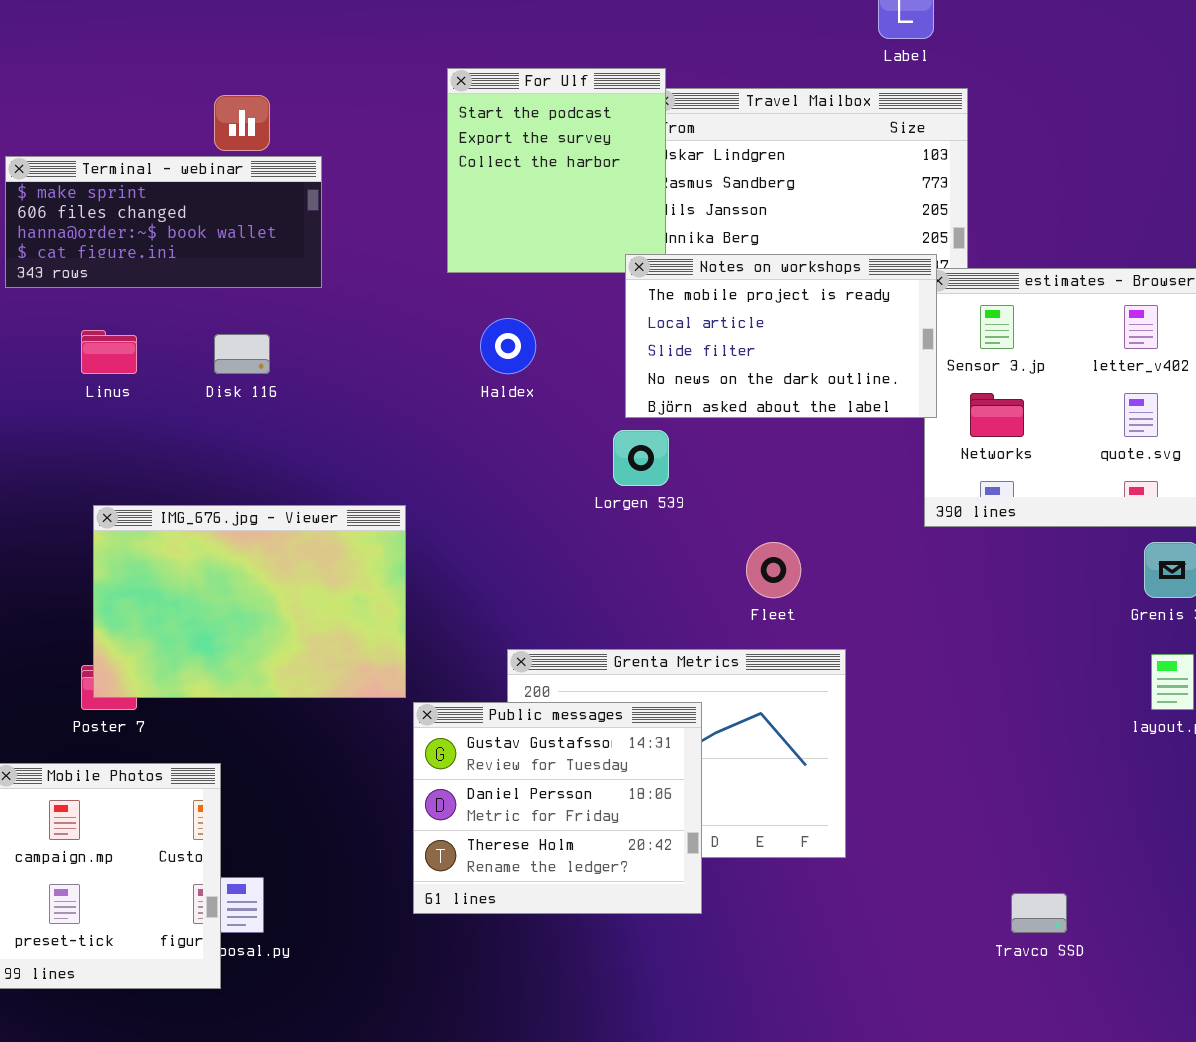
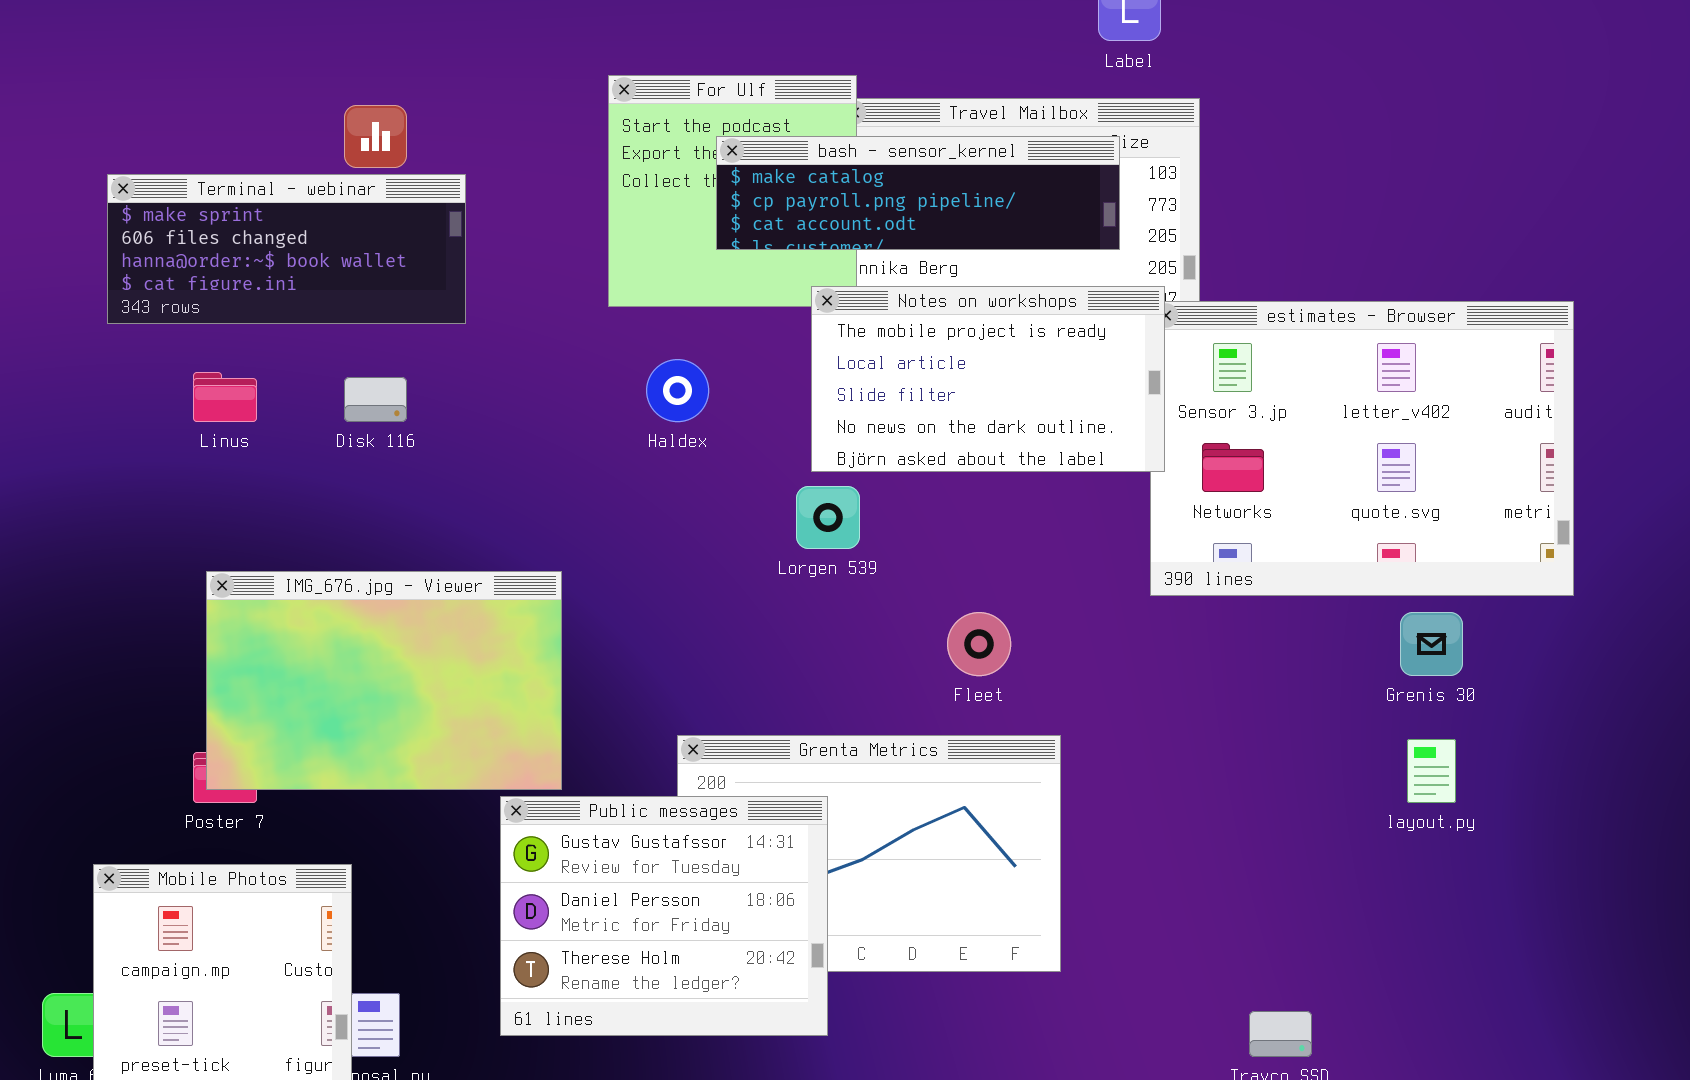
bash - sensor_kernel: none -> [716,136,1120,250], opened
Public messages: [413,702,702,914] -> [500,796,828,1036], moved

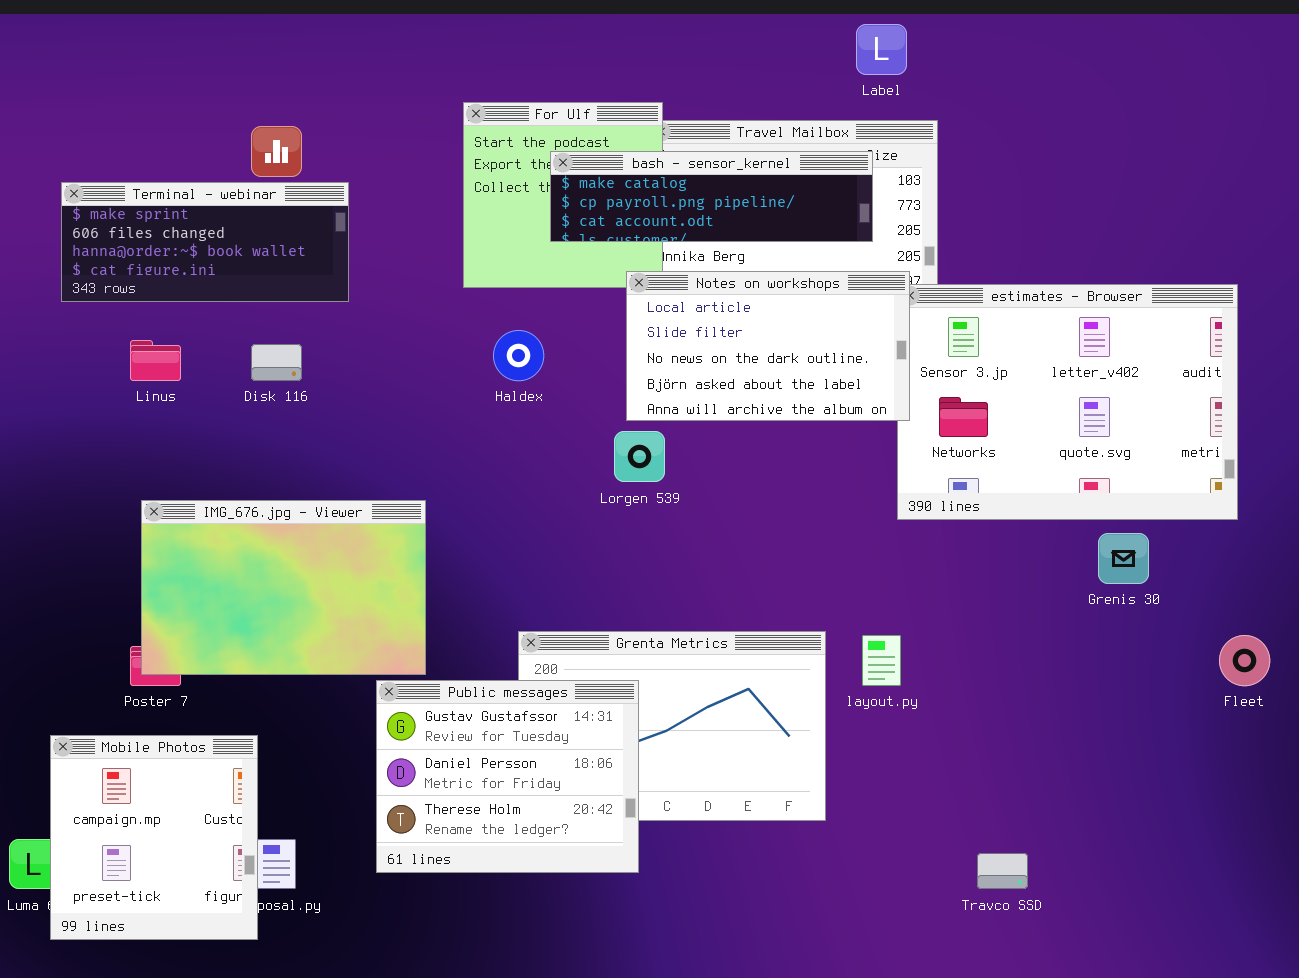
Notes on workshops: [811,286,1165,472] -> [626,271,910,421], scrolled down 1 row
Fleet: [947,612,1011,676] -> [1219,635,1270,686], moved
layout.py: [1407,739,1456,803] -> [862,635,901,686], moved

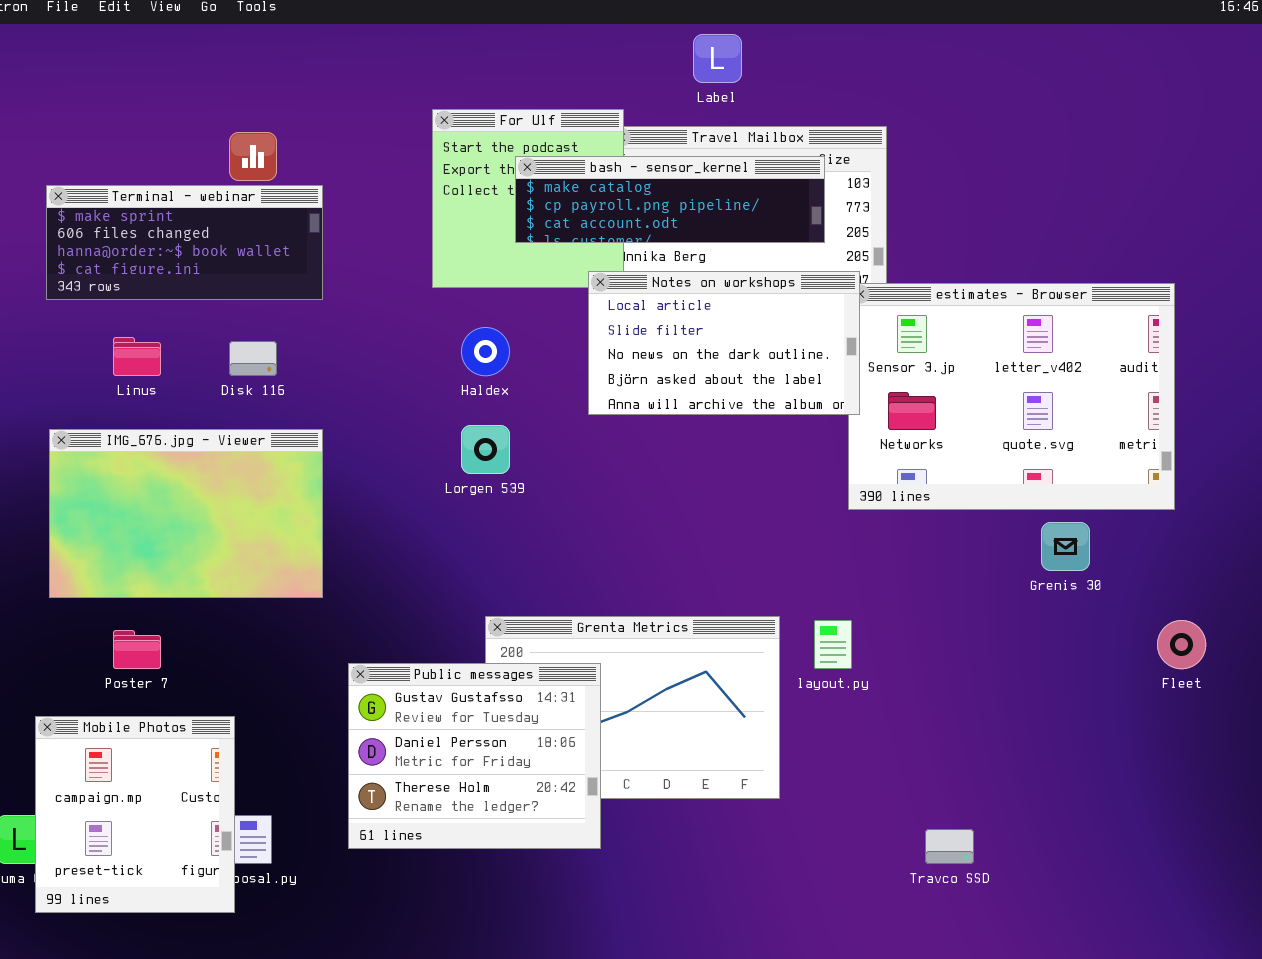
Label: [856,24,907,75] -> [693,34,742,83], moved
Lorgen 539: [614,431,665,482] -> [461,425,510,474], moved
IMG_676.jpg - Viewer: [141,500,426,675] -> [49,429,323,598], moved

